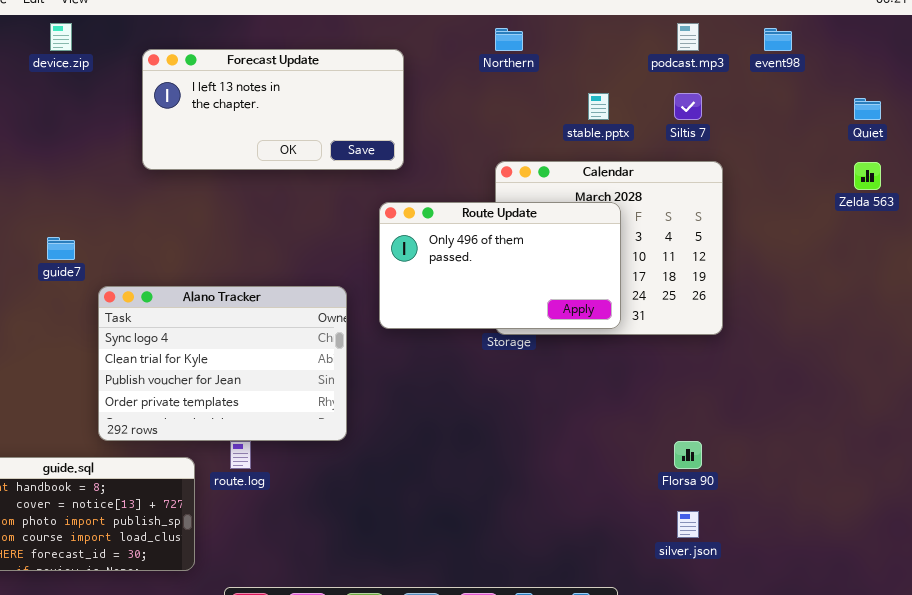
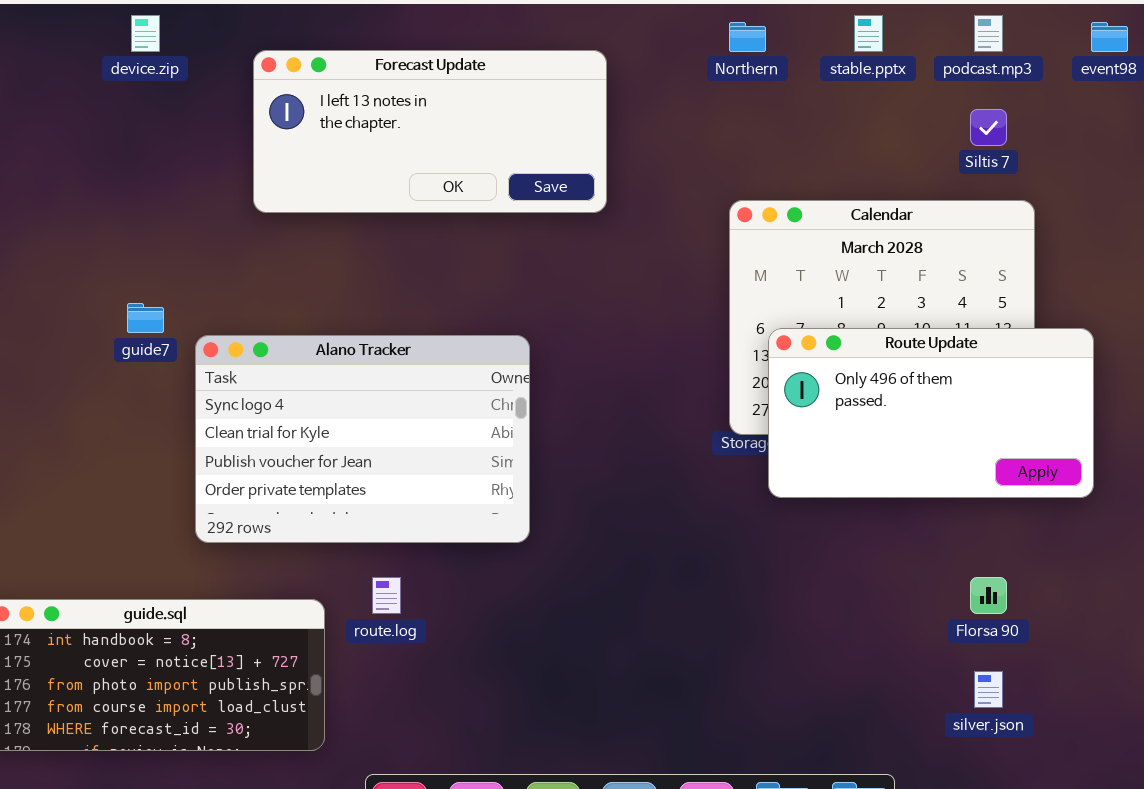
stable.pptx: [588,93,609,120] -> [854,15,883,52], moved
Route Update: [379,202,621,329] -> [768,328,1094,498], moved
Alano Tracker: [98,286,347,441] -> [195,335,530,543], moved

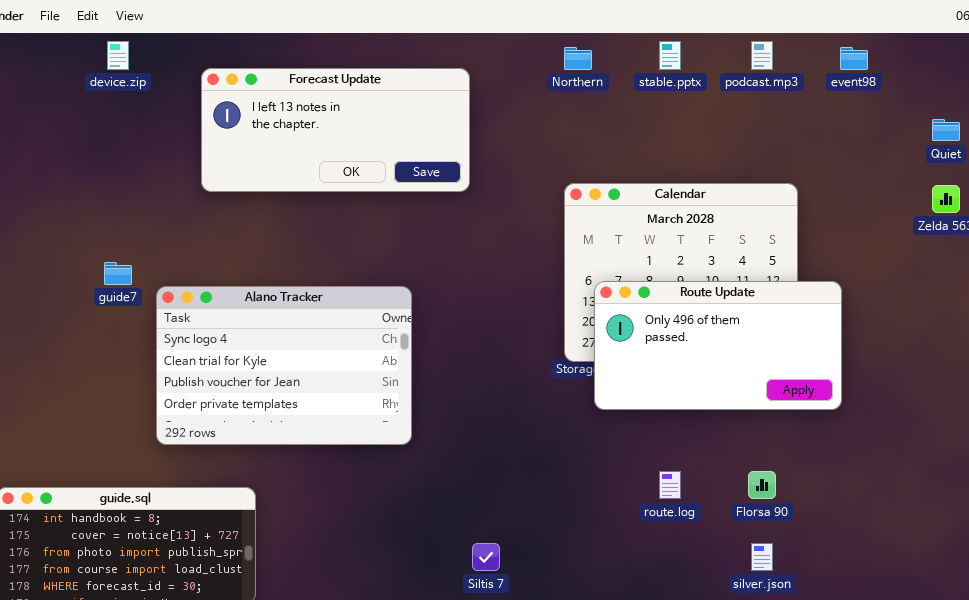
Siltis 7: [970,109,1007,146] -> [472,543,500,571], moved
route.log: [372,577,401,614] -> [659,471,681,499], moved

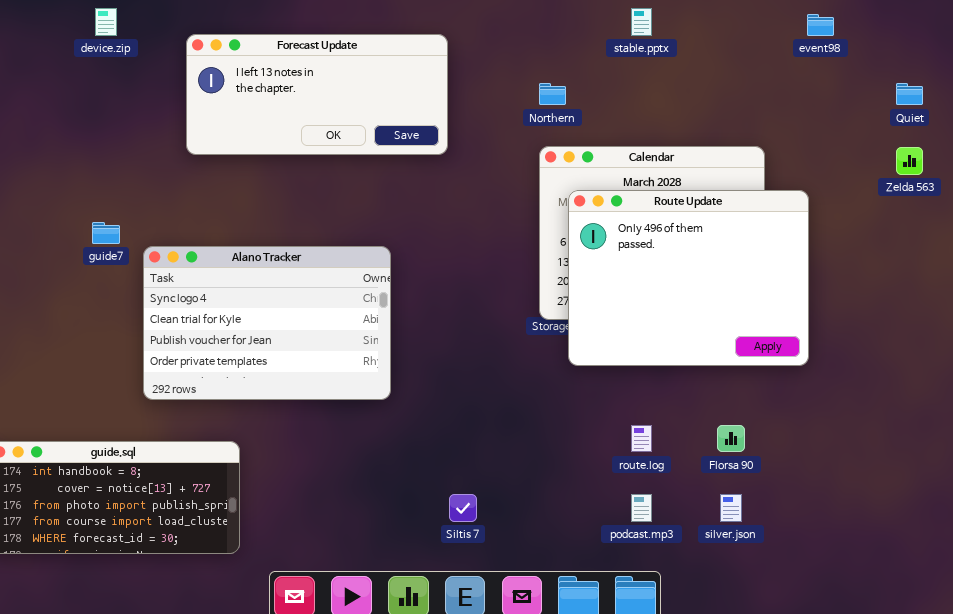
podcast.mp3: [751,41,773,70] -> [631,494,652,522], moved
Northern: [564,47,592,70] -> [539,83,566,105], moved
Route Update: [594,281,842,410] -> [568,190,809,366], resized

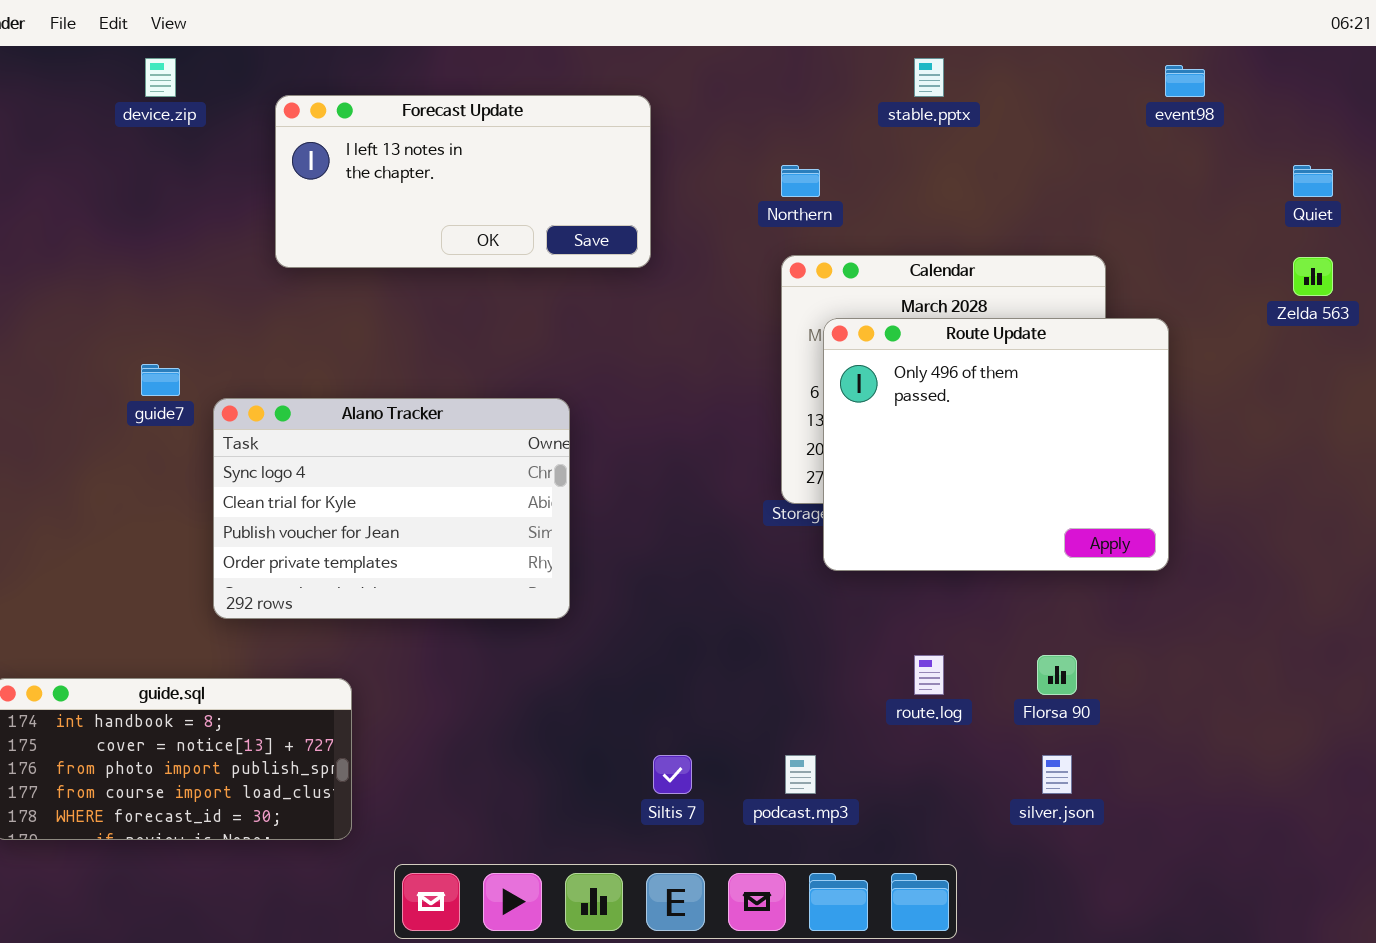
podcast.mp3: [631,494,652,522] -> [785,755,816,794], moved

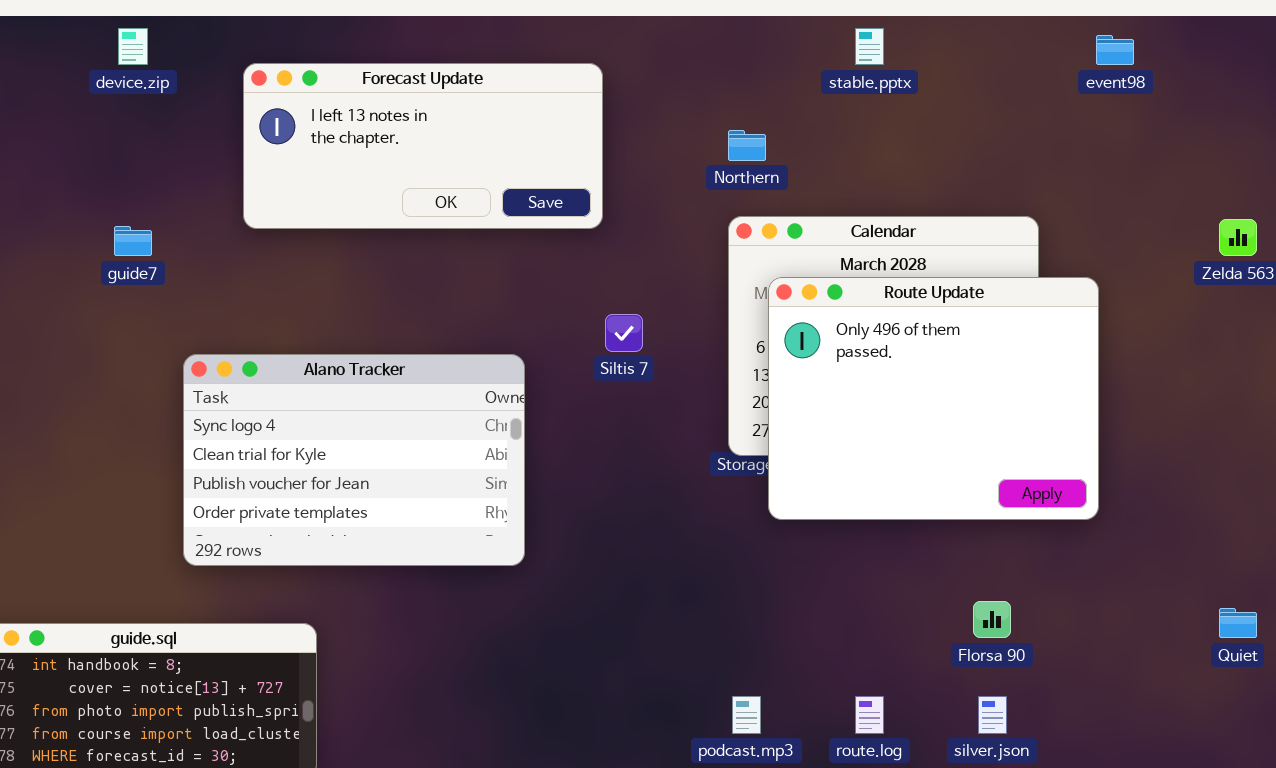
Quiet: [1293,165,1333,197] -> [1219,608,1257,638], moved
guide7: [141,364,180,396] -> [114,226,152,256], moved
route.log: [914,655,944,695] -> [855,696,884,734], moved
Siltis 7: [653,755,692,794] -> [605,314,643,352], moved

